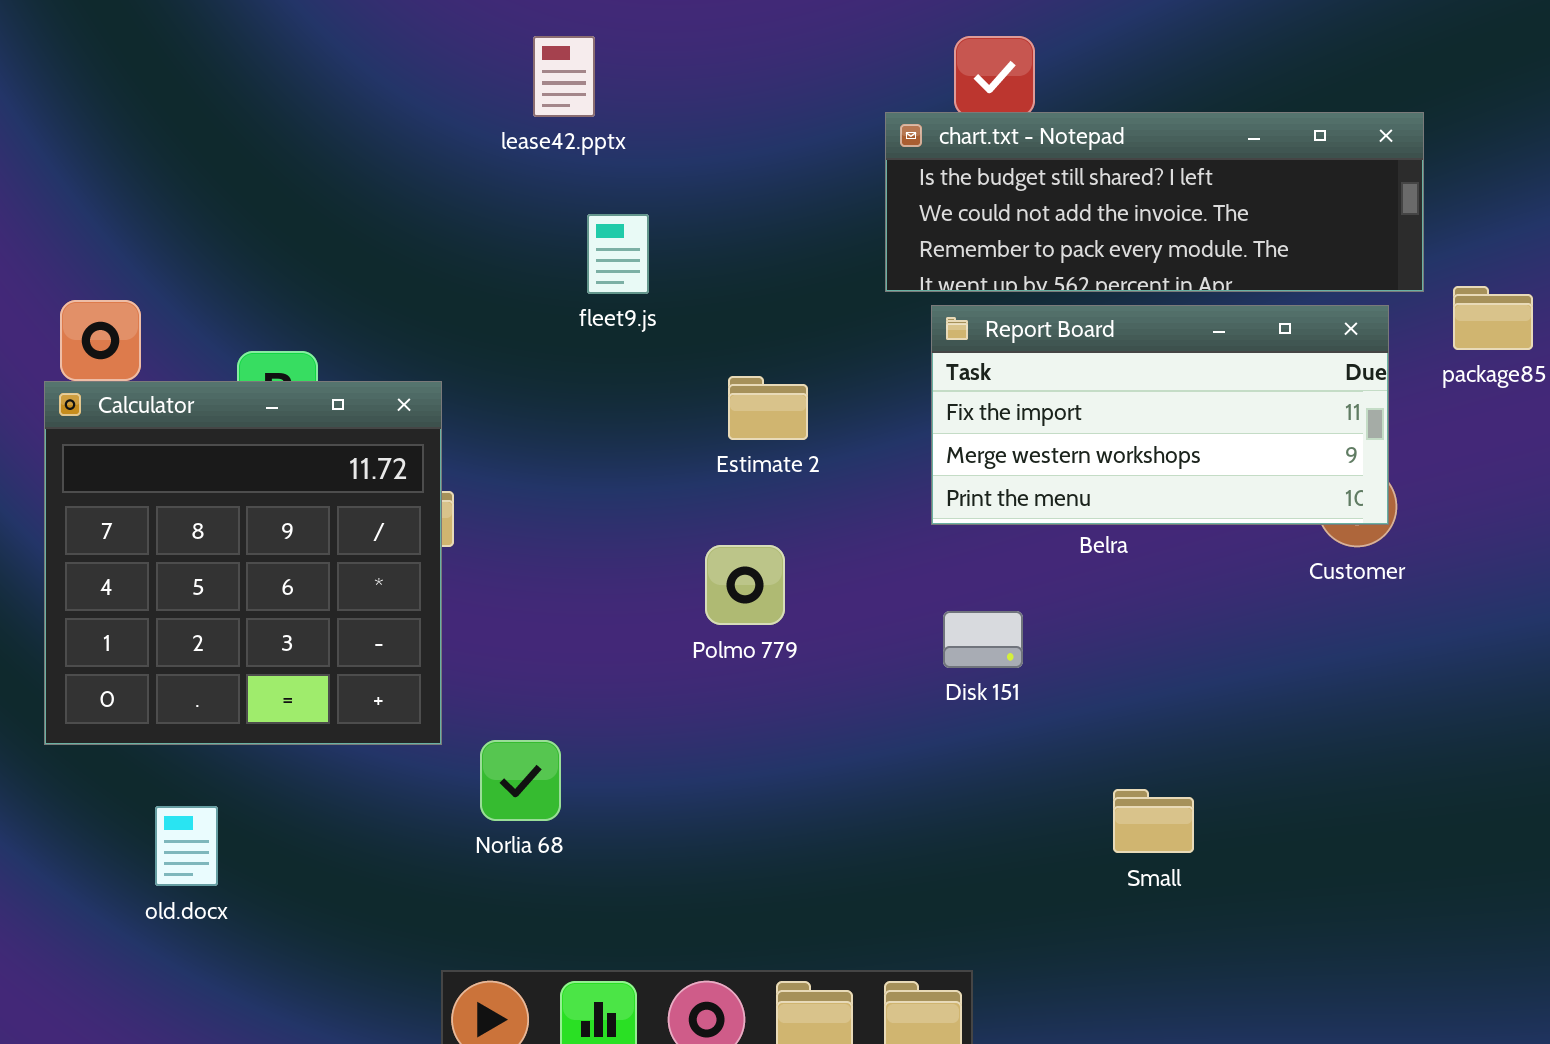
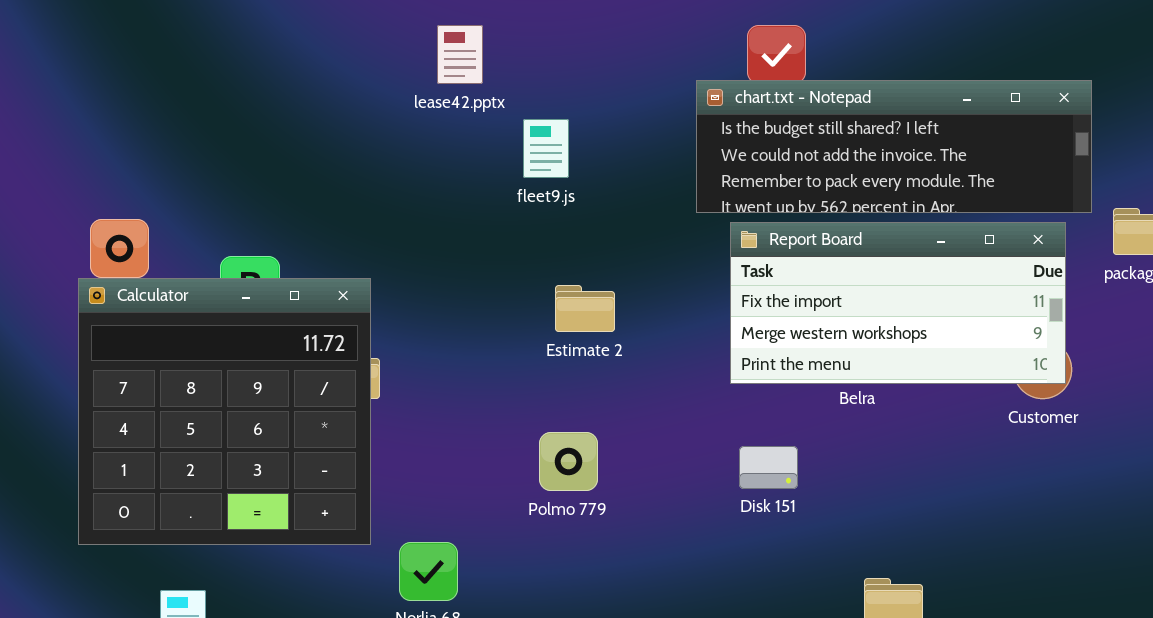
fleet9.js: [587,214,649,294] -> [523,119,569,178], moved
Estimate 2: [728,376,808,440] -> [555,285,615,332], moved
Polmo 779: [705,545,785,625] -> [539,432,598,491], moved

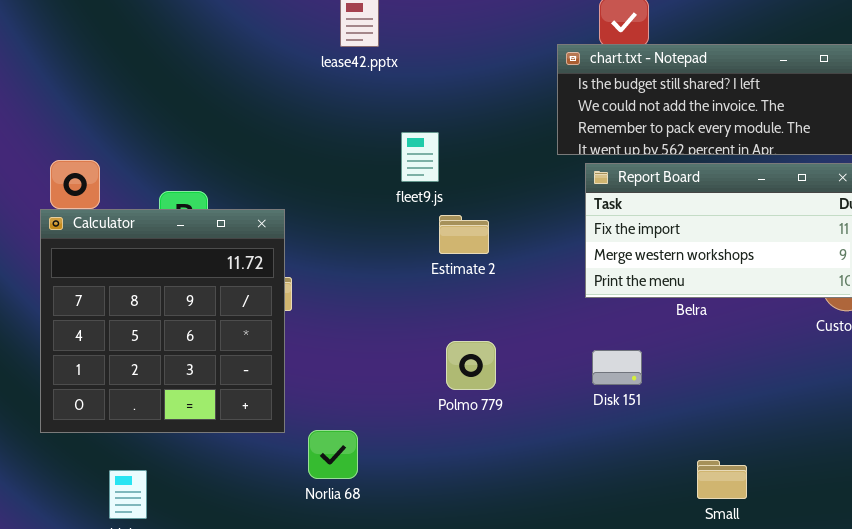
fleet9.js: [523,119,569,178] -> [401,132,439,182], moved
Polmo 779: [539,432,598,491] -> [446,341,496,390], moved

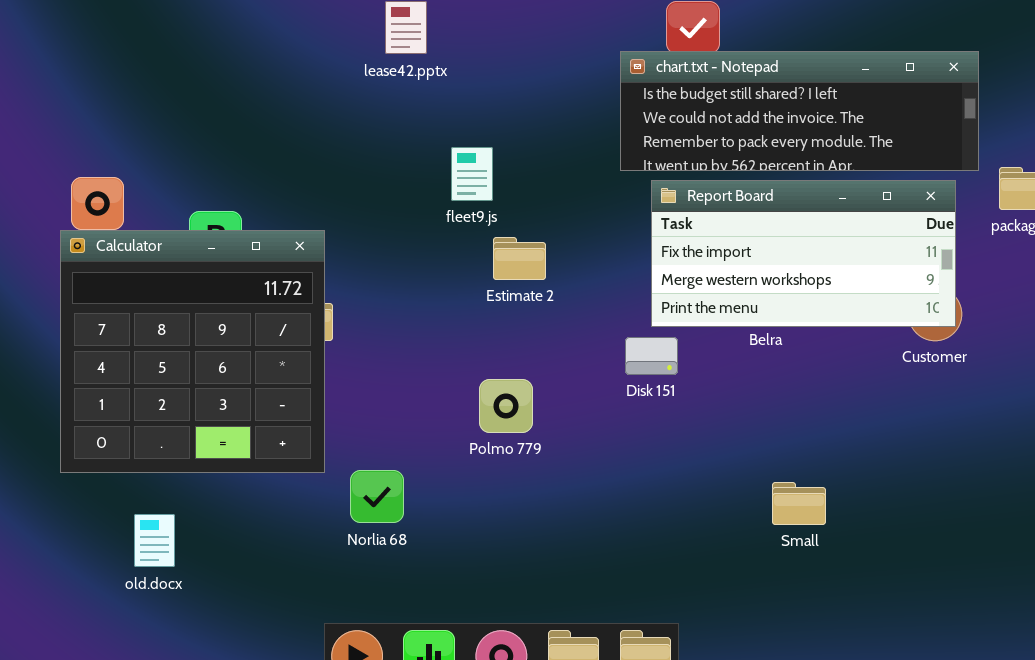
Polmo 779: [446,341,496,390] -> [479,379,533,433], moved
Disk 151: [592,350,642,385] -> [625,337,678,375], moved
Small: [697,460,747,499] -> [772,482,826,525], moved

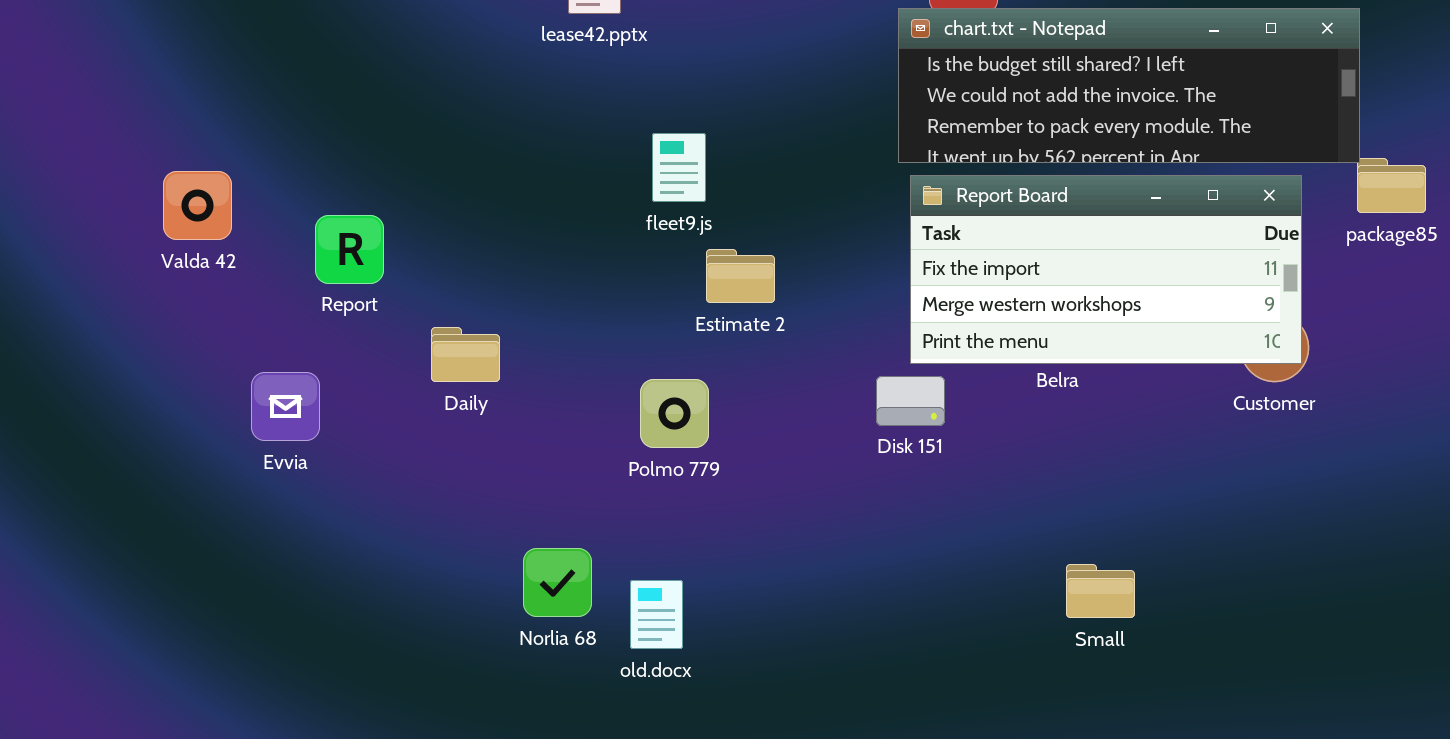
chart.txt - Notepad: [620,51,979,171] -> [898,8,1360,163], moved
Calculator: [60,230,325,473] -> none, closed
Polmo 779: [479,379,533,433] -> [640,379,709,448], moved
old.docx: [134,514,175,567] -> [630,580,683,649], moved

